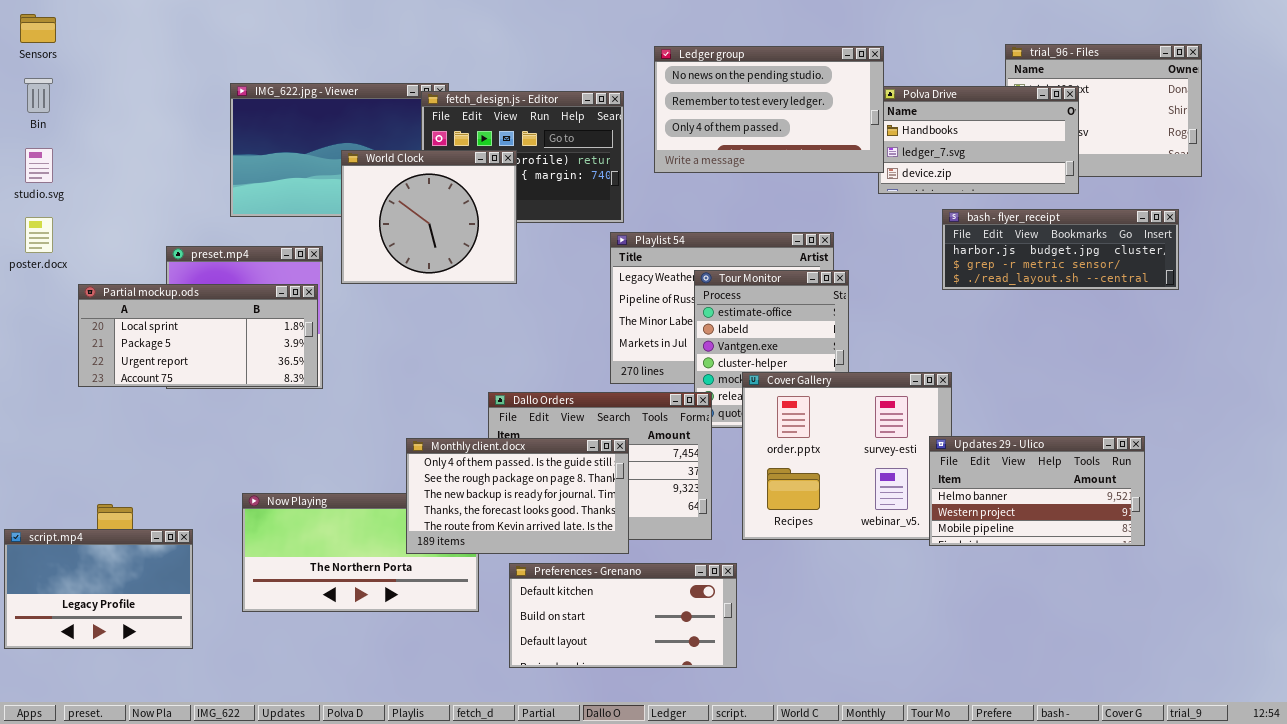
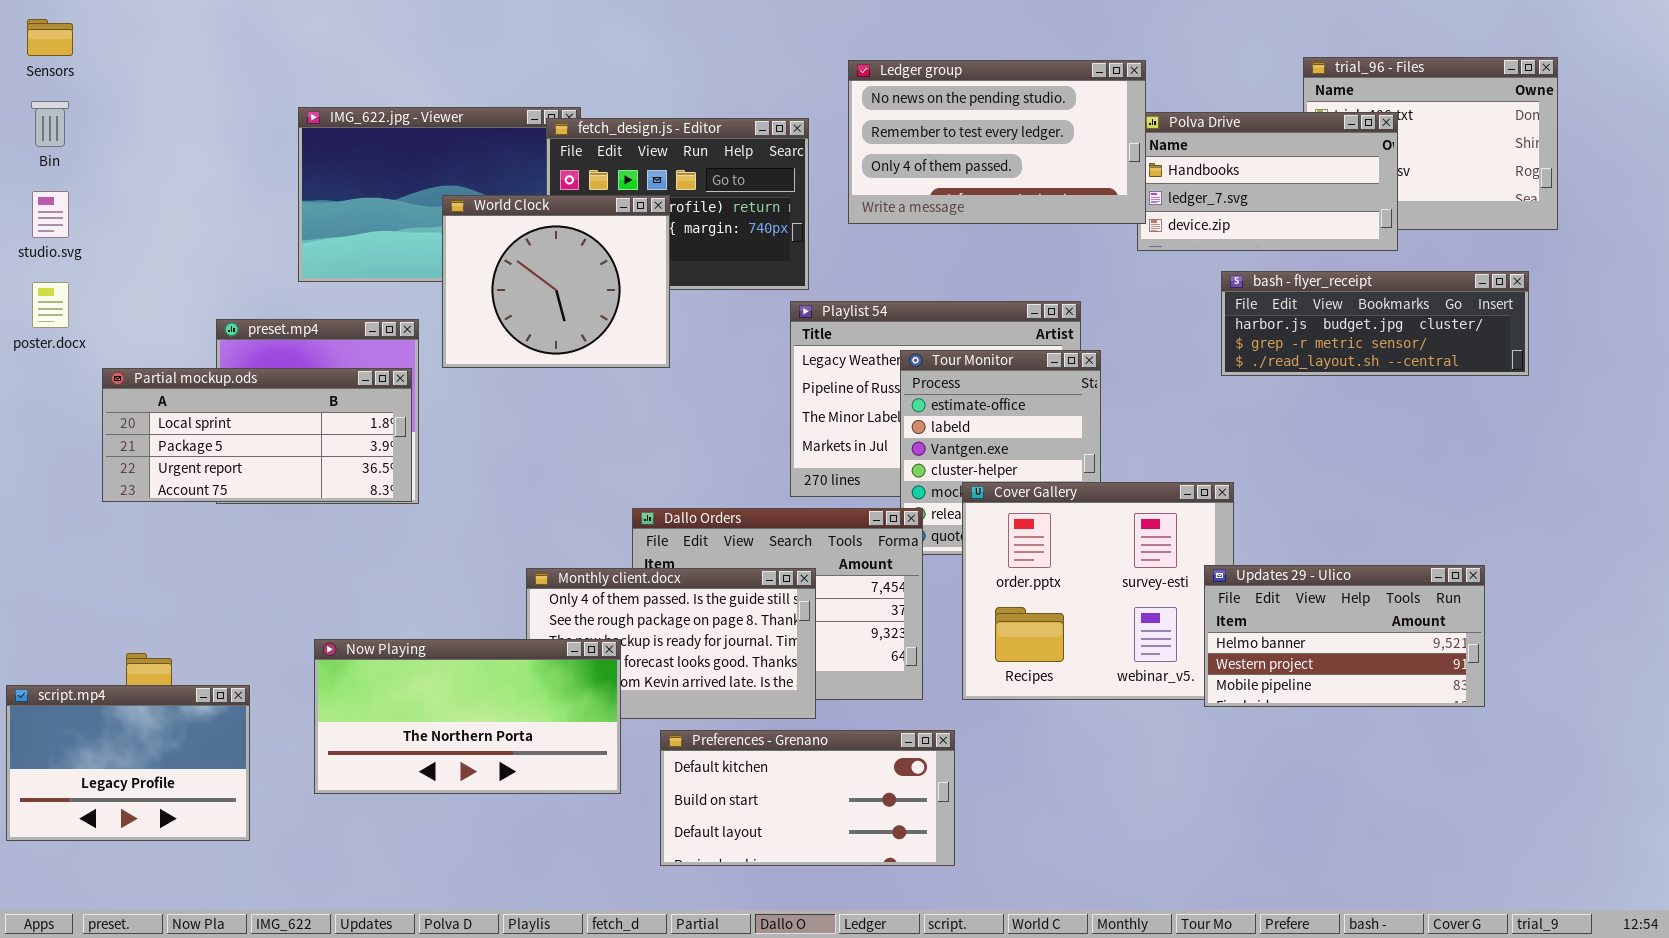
Now Playing: [242,493,479,612] -> [314,639,621,794], raised

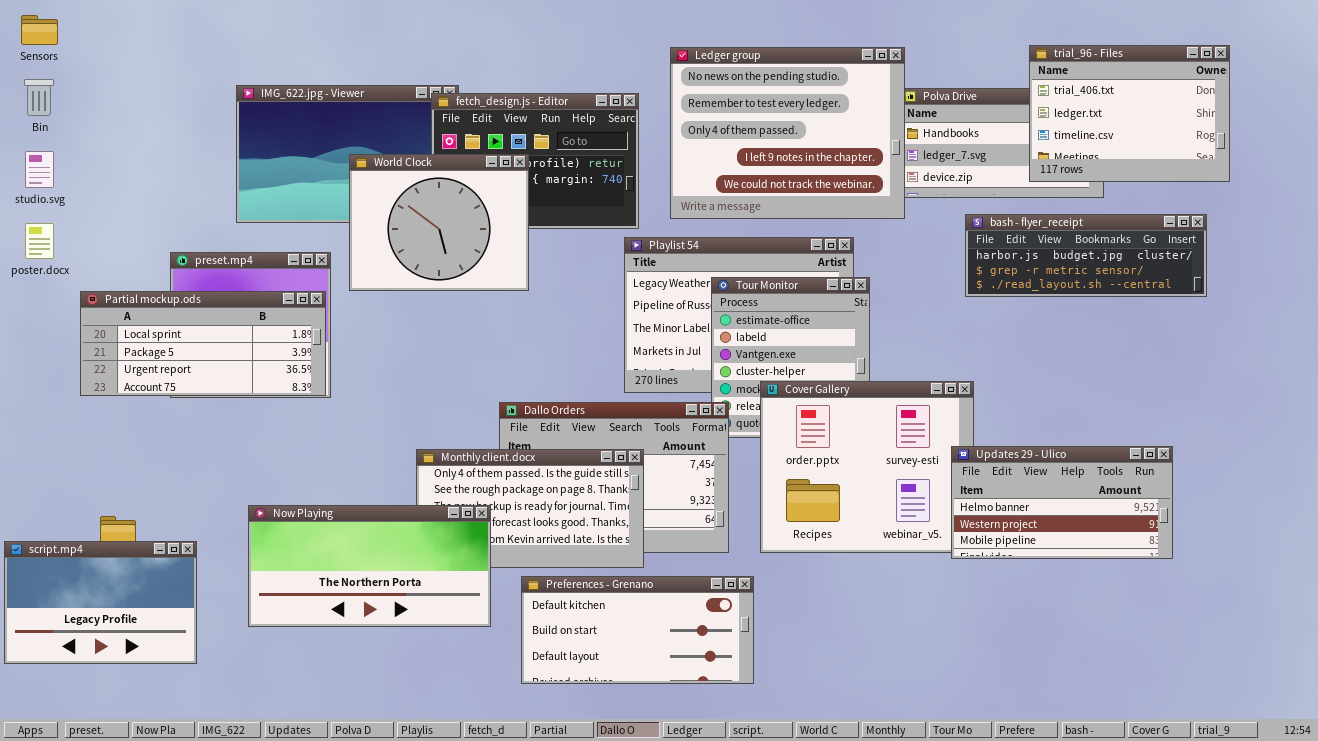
trial_96 - Files: [1303,57,1558,230] -> [1029,45,1230,182], raised
Ledger group: [848,60,1146,224] -> [670,47,905,219], resized

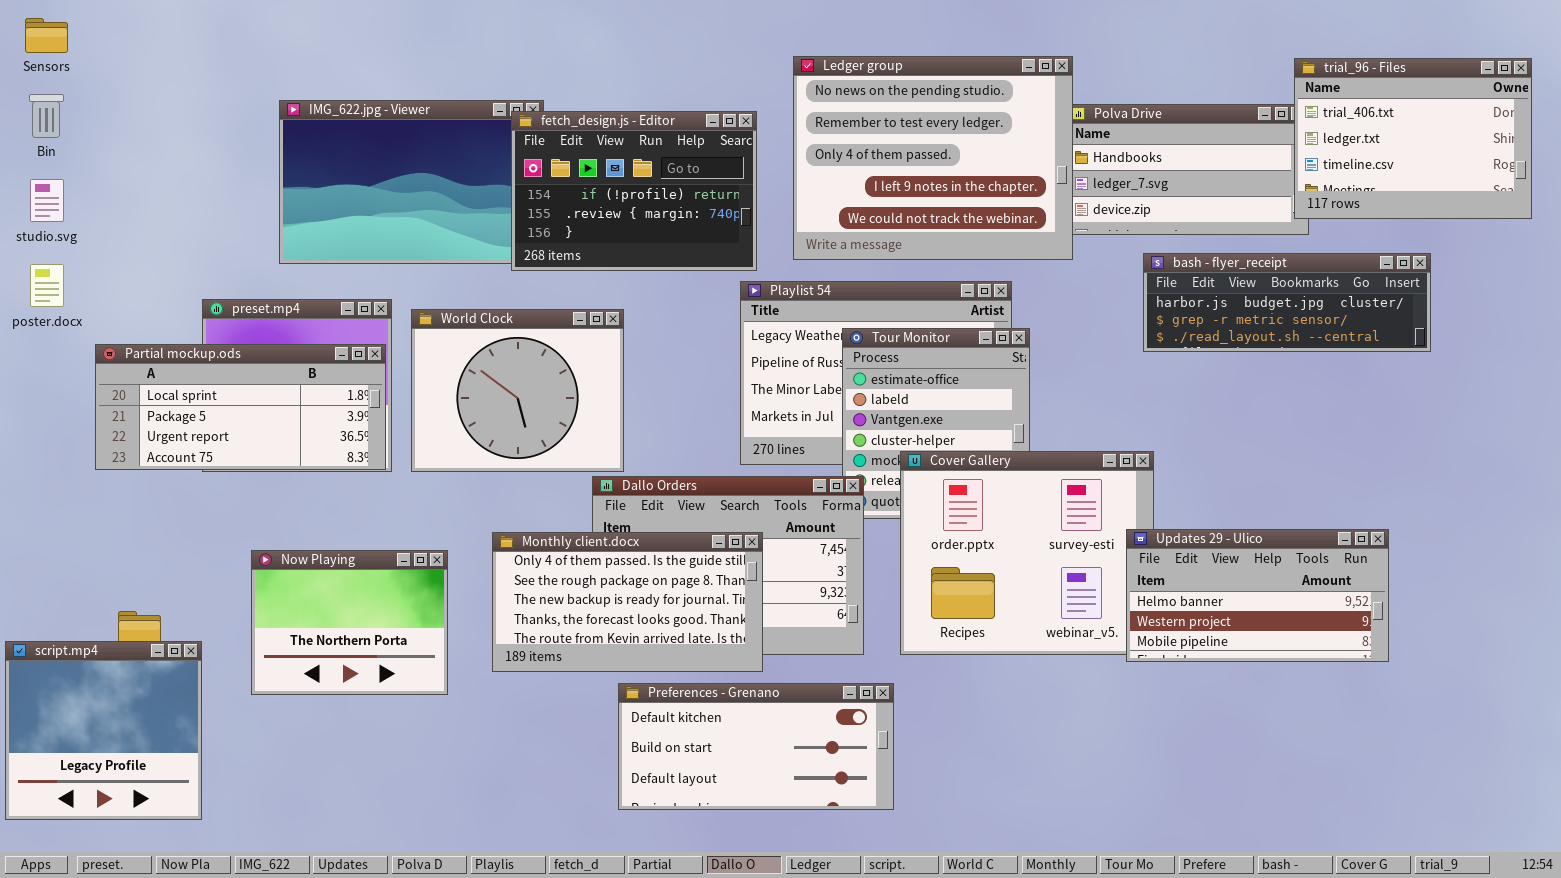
trial_96 - Files: [1029,45,1230,182] -> [1294,58,1532,219], moved
World Clock: [349,154,529,291] -> [411,309,624,472], moved
Now Playing: [248,505,491,627] -> [251,550,448,695], moved, resized
script.mp4: [4,541,197,664] -> [5,641,202,820], resized

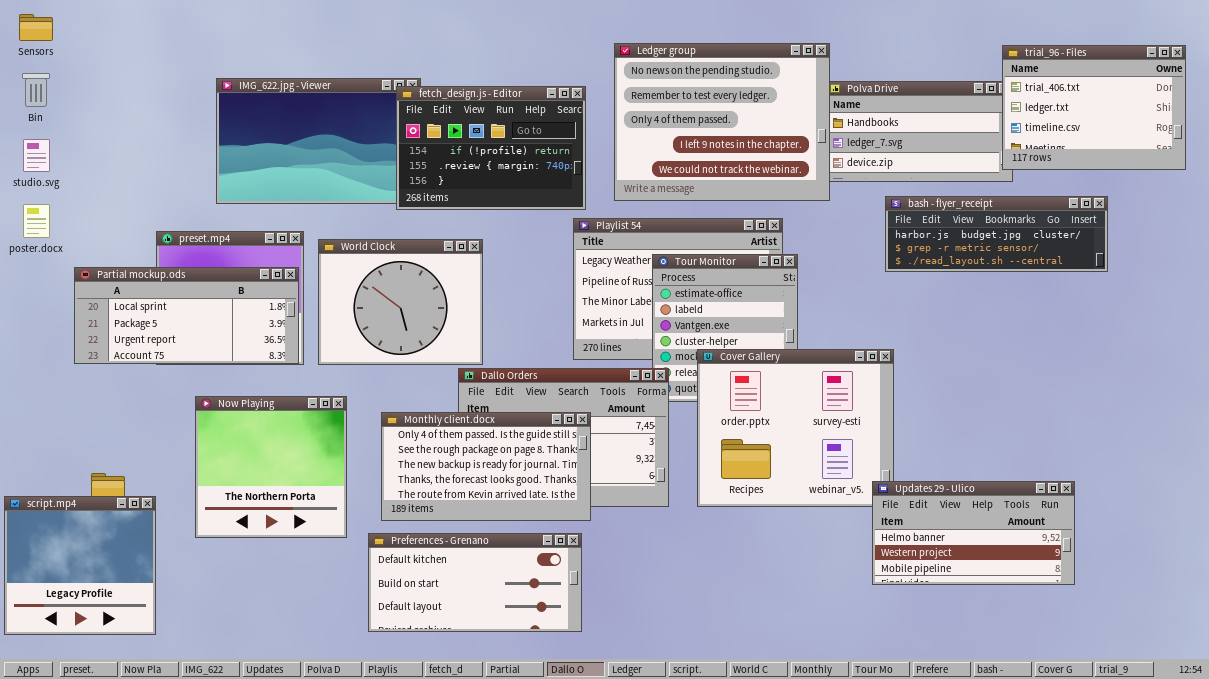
Updates 29 - Ulico: [1126,529,1389,662] -> [872,481,1075,585], moved
Now Playing: [251,550,448,695] -> [195,396,347,538], resized
Preferences - Grenano: [618,683,894,810] -> [368,533,582,632], moved

